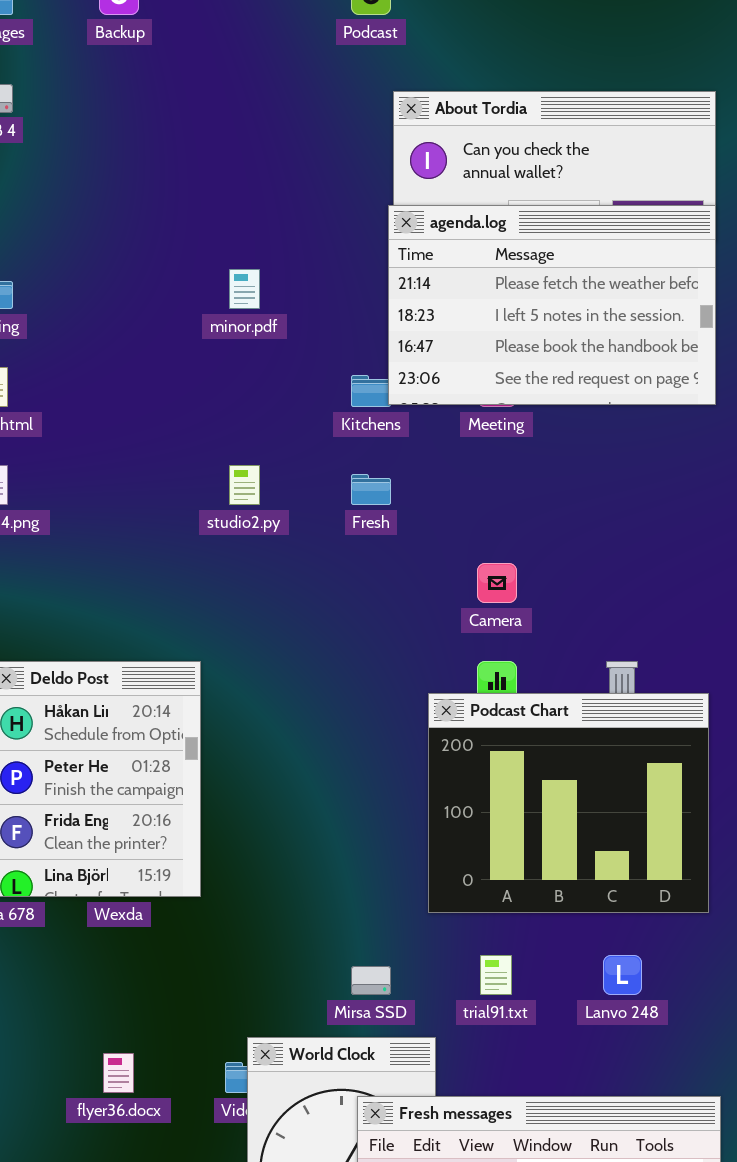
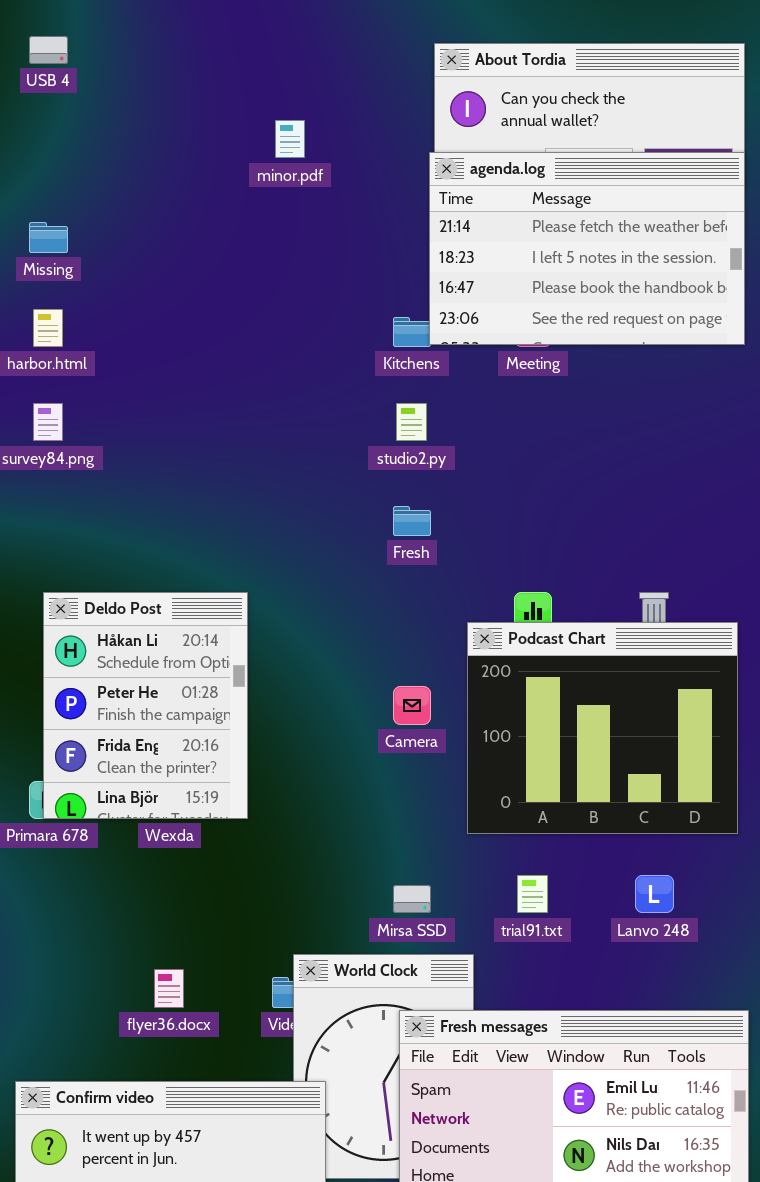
minor.pdf: [229,269,260,309] -> [275,120,305,158], moved
studio2.py: [229,465,260,505] -> [396,403,427,441], moved
Fresh: [351,474,391,505] -> [393,506,431,536], moved
Camera: [477,563,517,603] -> [393,686,431,725], moved

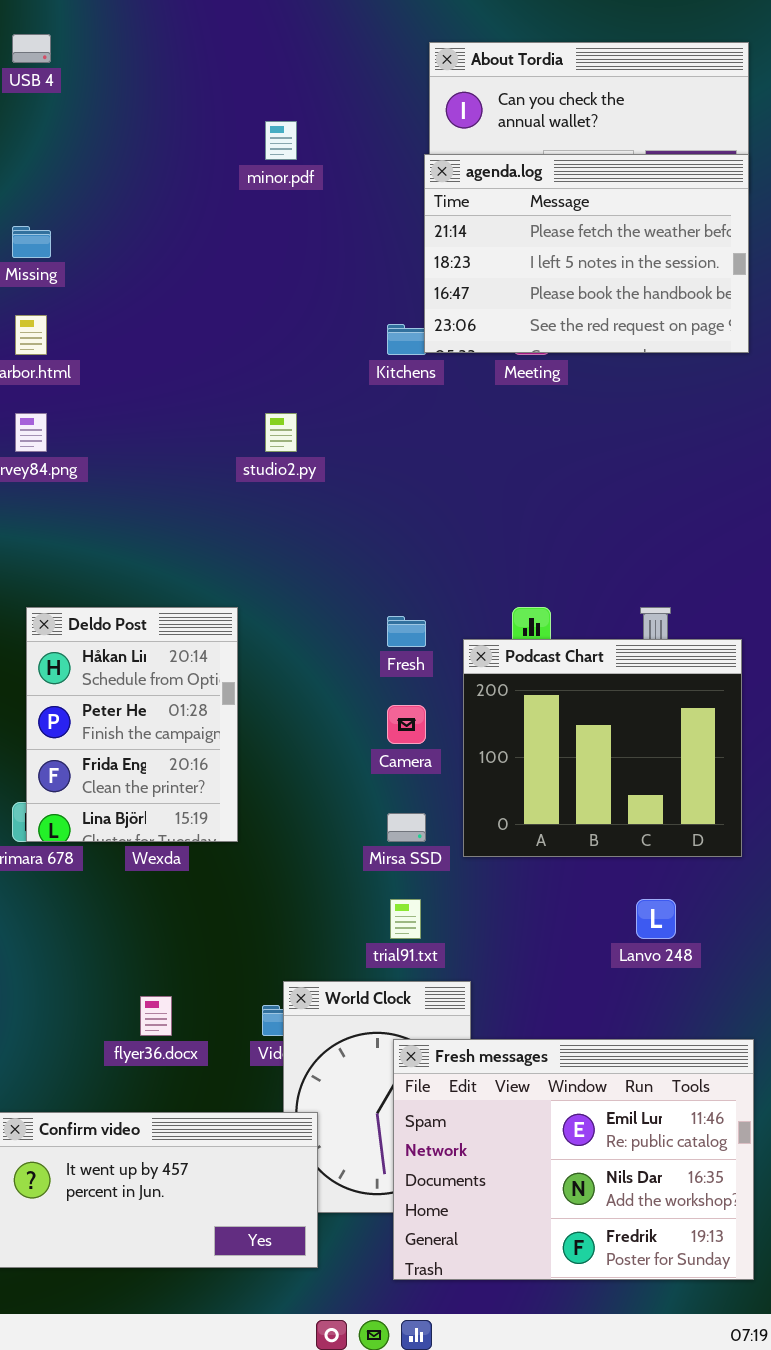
studio2.py: [396,403,427,441] -> [265,413,297,452], moved
Fresh: [393,506,431,536] -> [387,616,426,647], moved
trial91.txt: [517,875,548,913] -> [390,899,421,939], moved
Mirsa SSD: [393,885,431,913] -> [387,813,426,842], moved

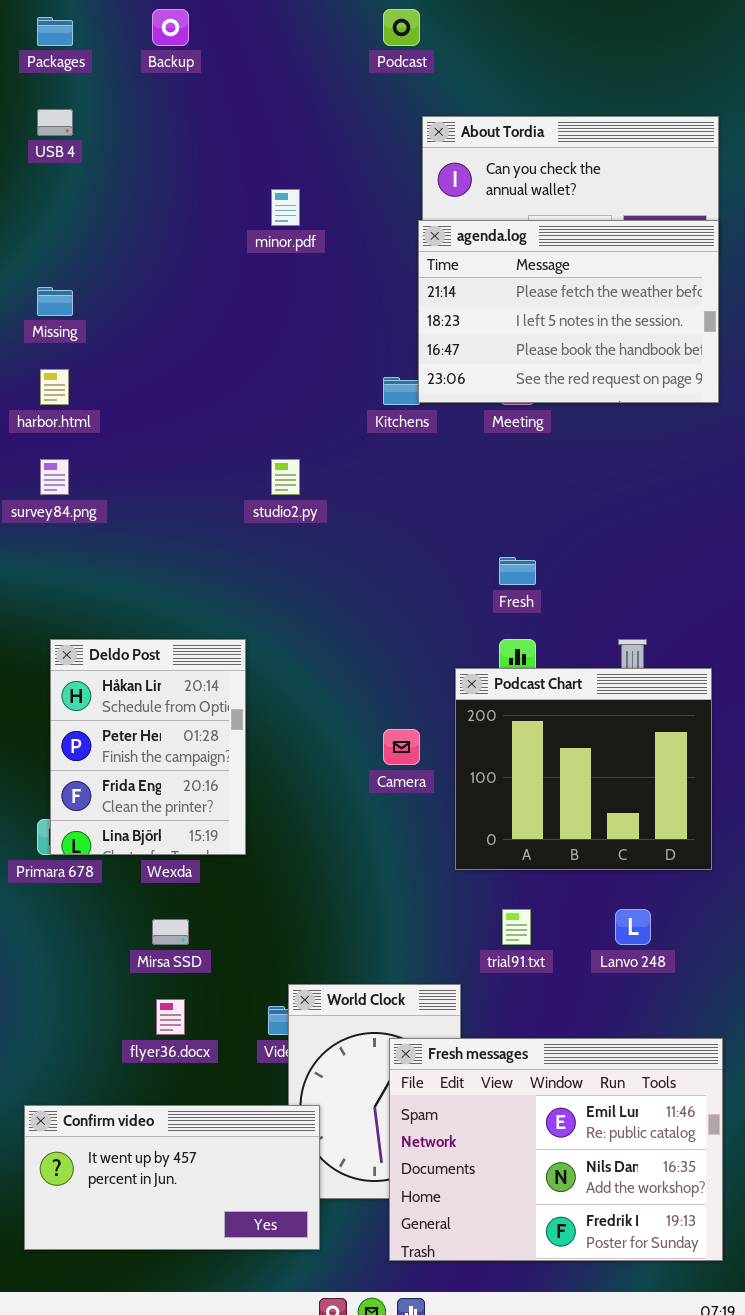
Fresh: [387,616,426,647] -> [499,557,536,585], moved
Mirsa SSD: [387,813,426,842] -> [152,919,189,945], moved
trial91.txt: [390,899,421,939] -> [502,909,531,945], moved

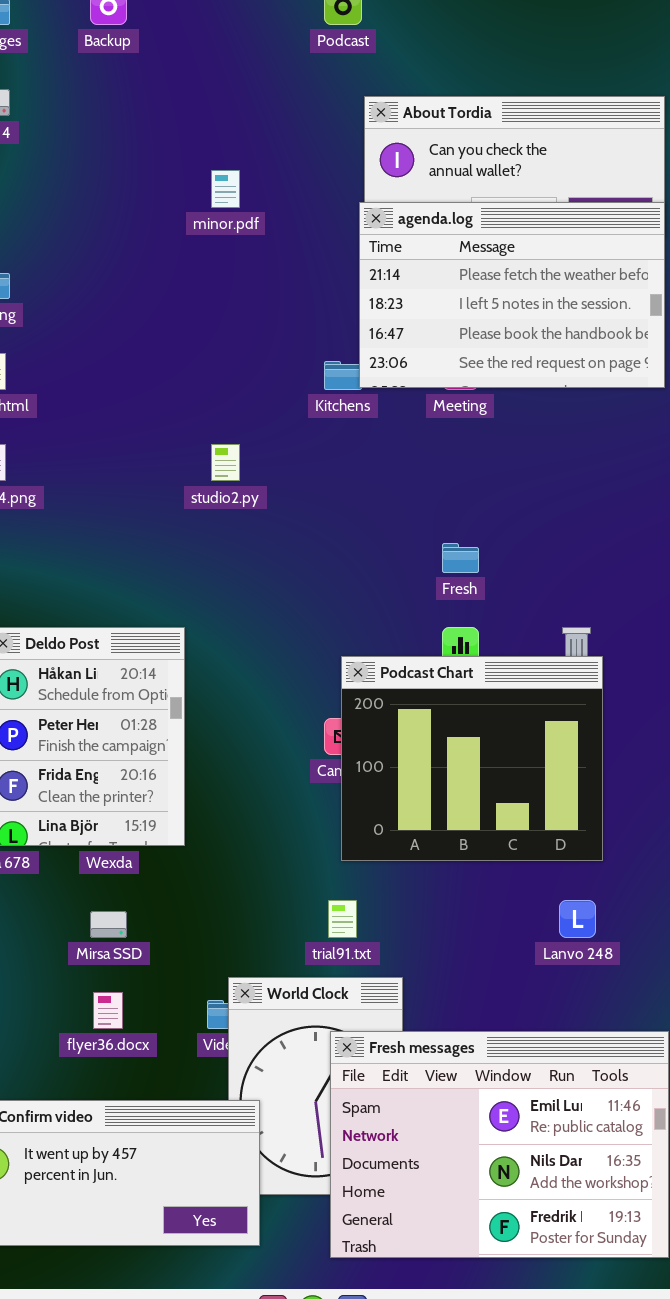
Podcast Chart: [455,668,712,870] -> [341,656,603,861], moved
trial91.txt: [502,909,531,945] -> [328,900,357,938], moved

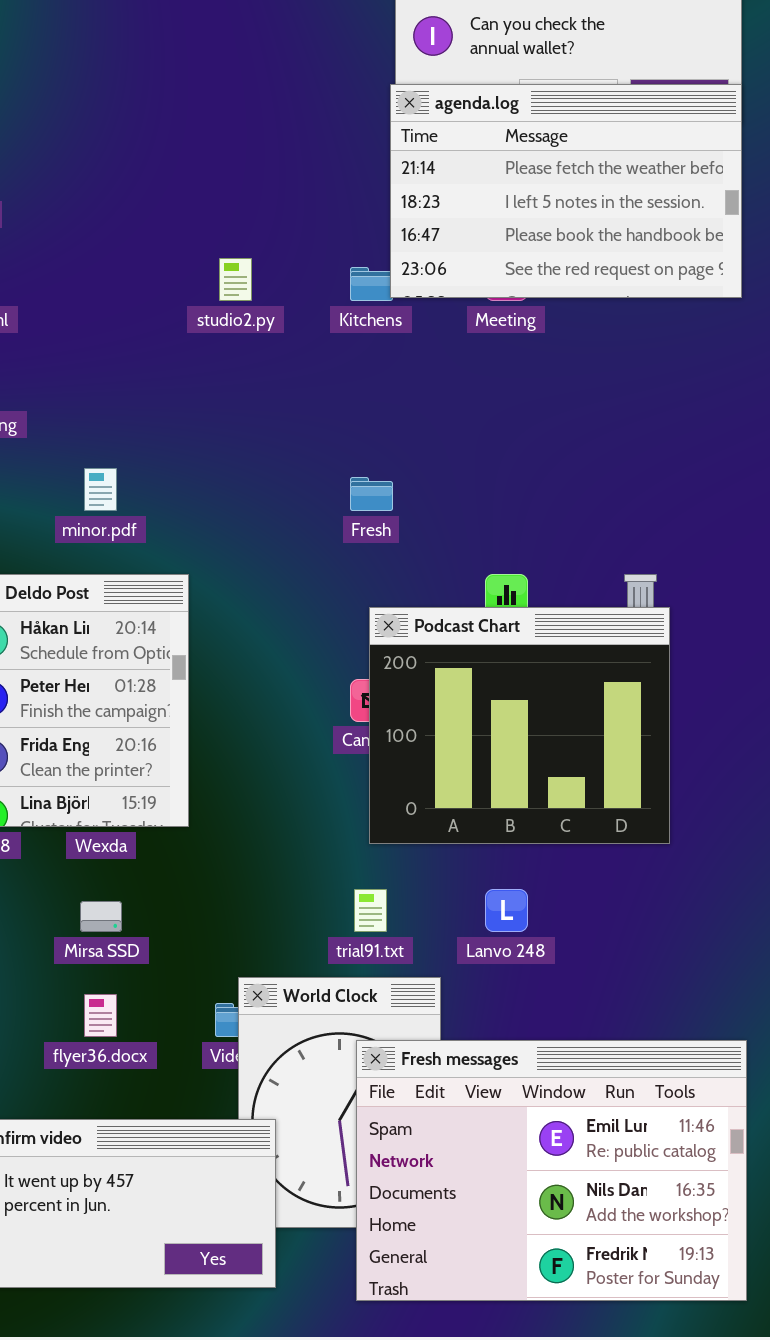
minor.pdf: [211,170,240,208] -> [84,468,117,511], moved
studio2.py: [211,444,240,481] -> [219,258,252,301], moved
Fresh: [442,543,479,573] -> [350,477,393,511], moved
Lanvo 248: [559,900,596,938] -> [485,889,528,932], moved

